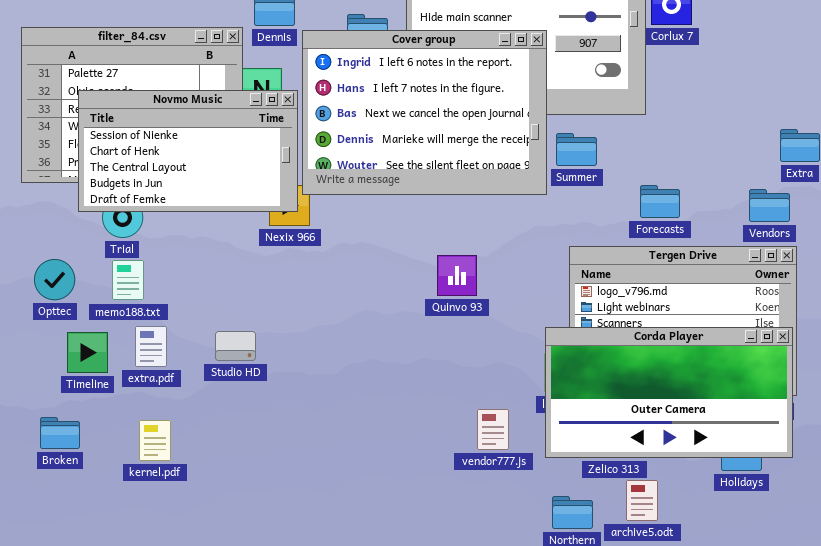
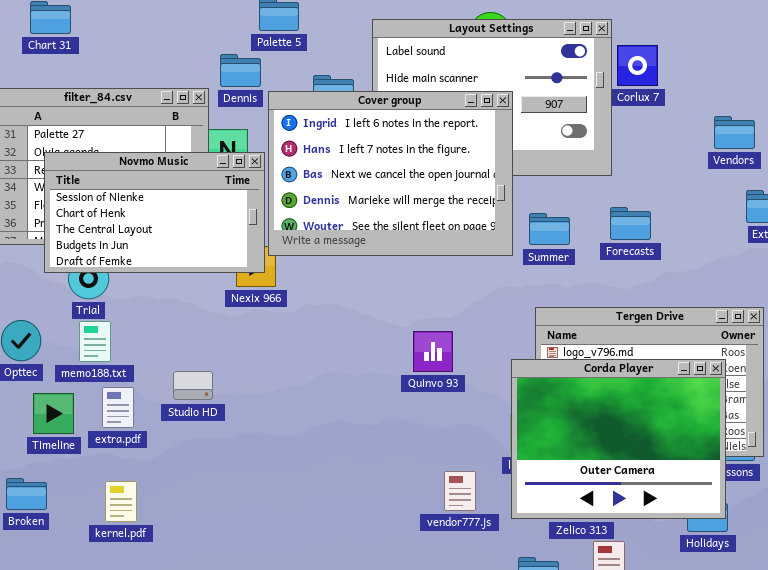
Summer: [556,133,597,166] -> [529,213,570,245], moved
Forecasts: [640,185,680,218] -> [610,207,651,240], moved
Vendors: [749,189,790,222] -> [714,116,755,149], moved
Quinvo 93: [437,255,477,296] -> [413,331,453,372], moved
Corda Player: [545,327,793,458] -> [511,359,726,519], resized
Studio HD: [215,331,256,361] -> [173,371,213,400], moved

